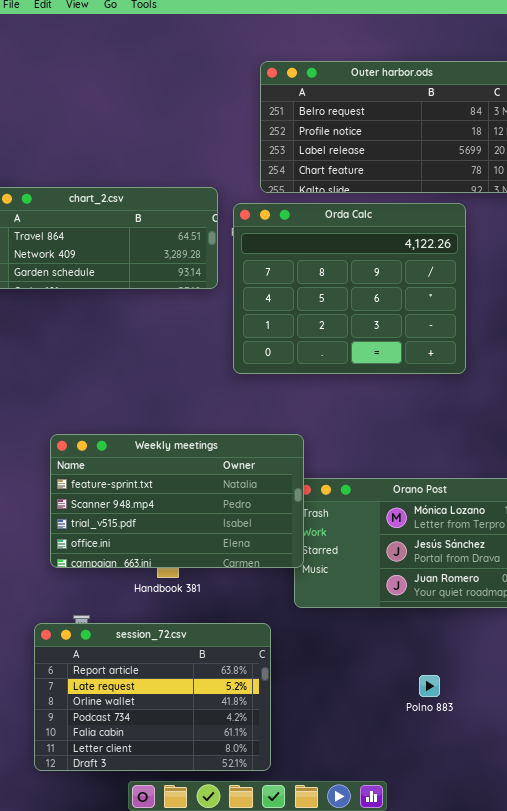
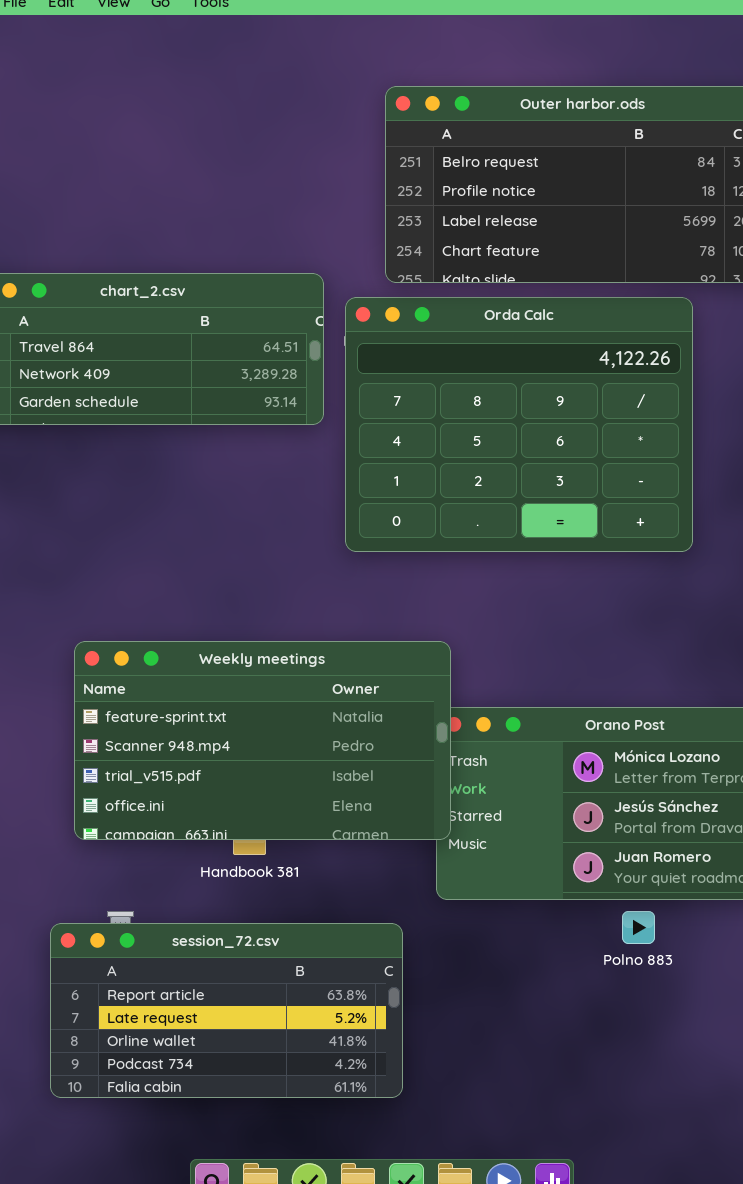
session_72.csv: [34,623,271,771] -> [50,923,403,1098], resized
Polno 883: [419,675,440,697] -> [622,911,655,944], moved

